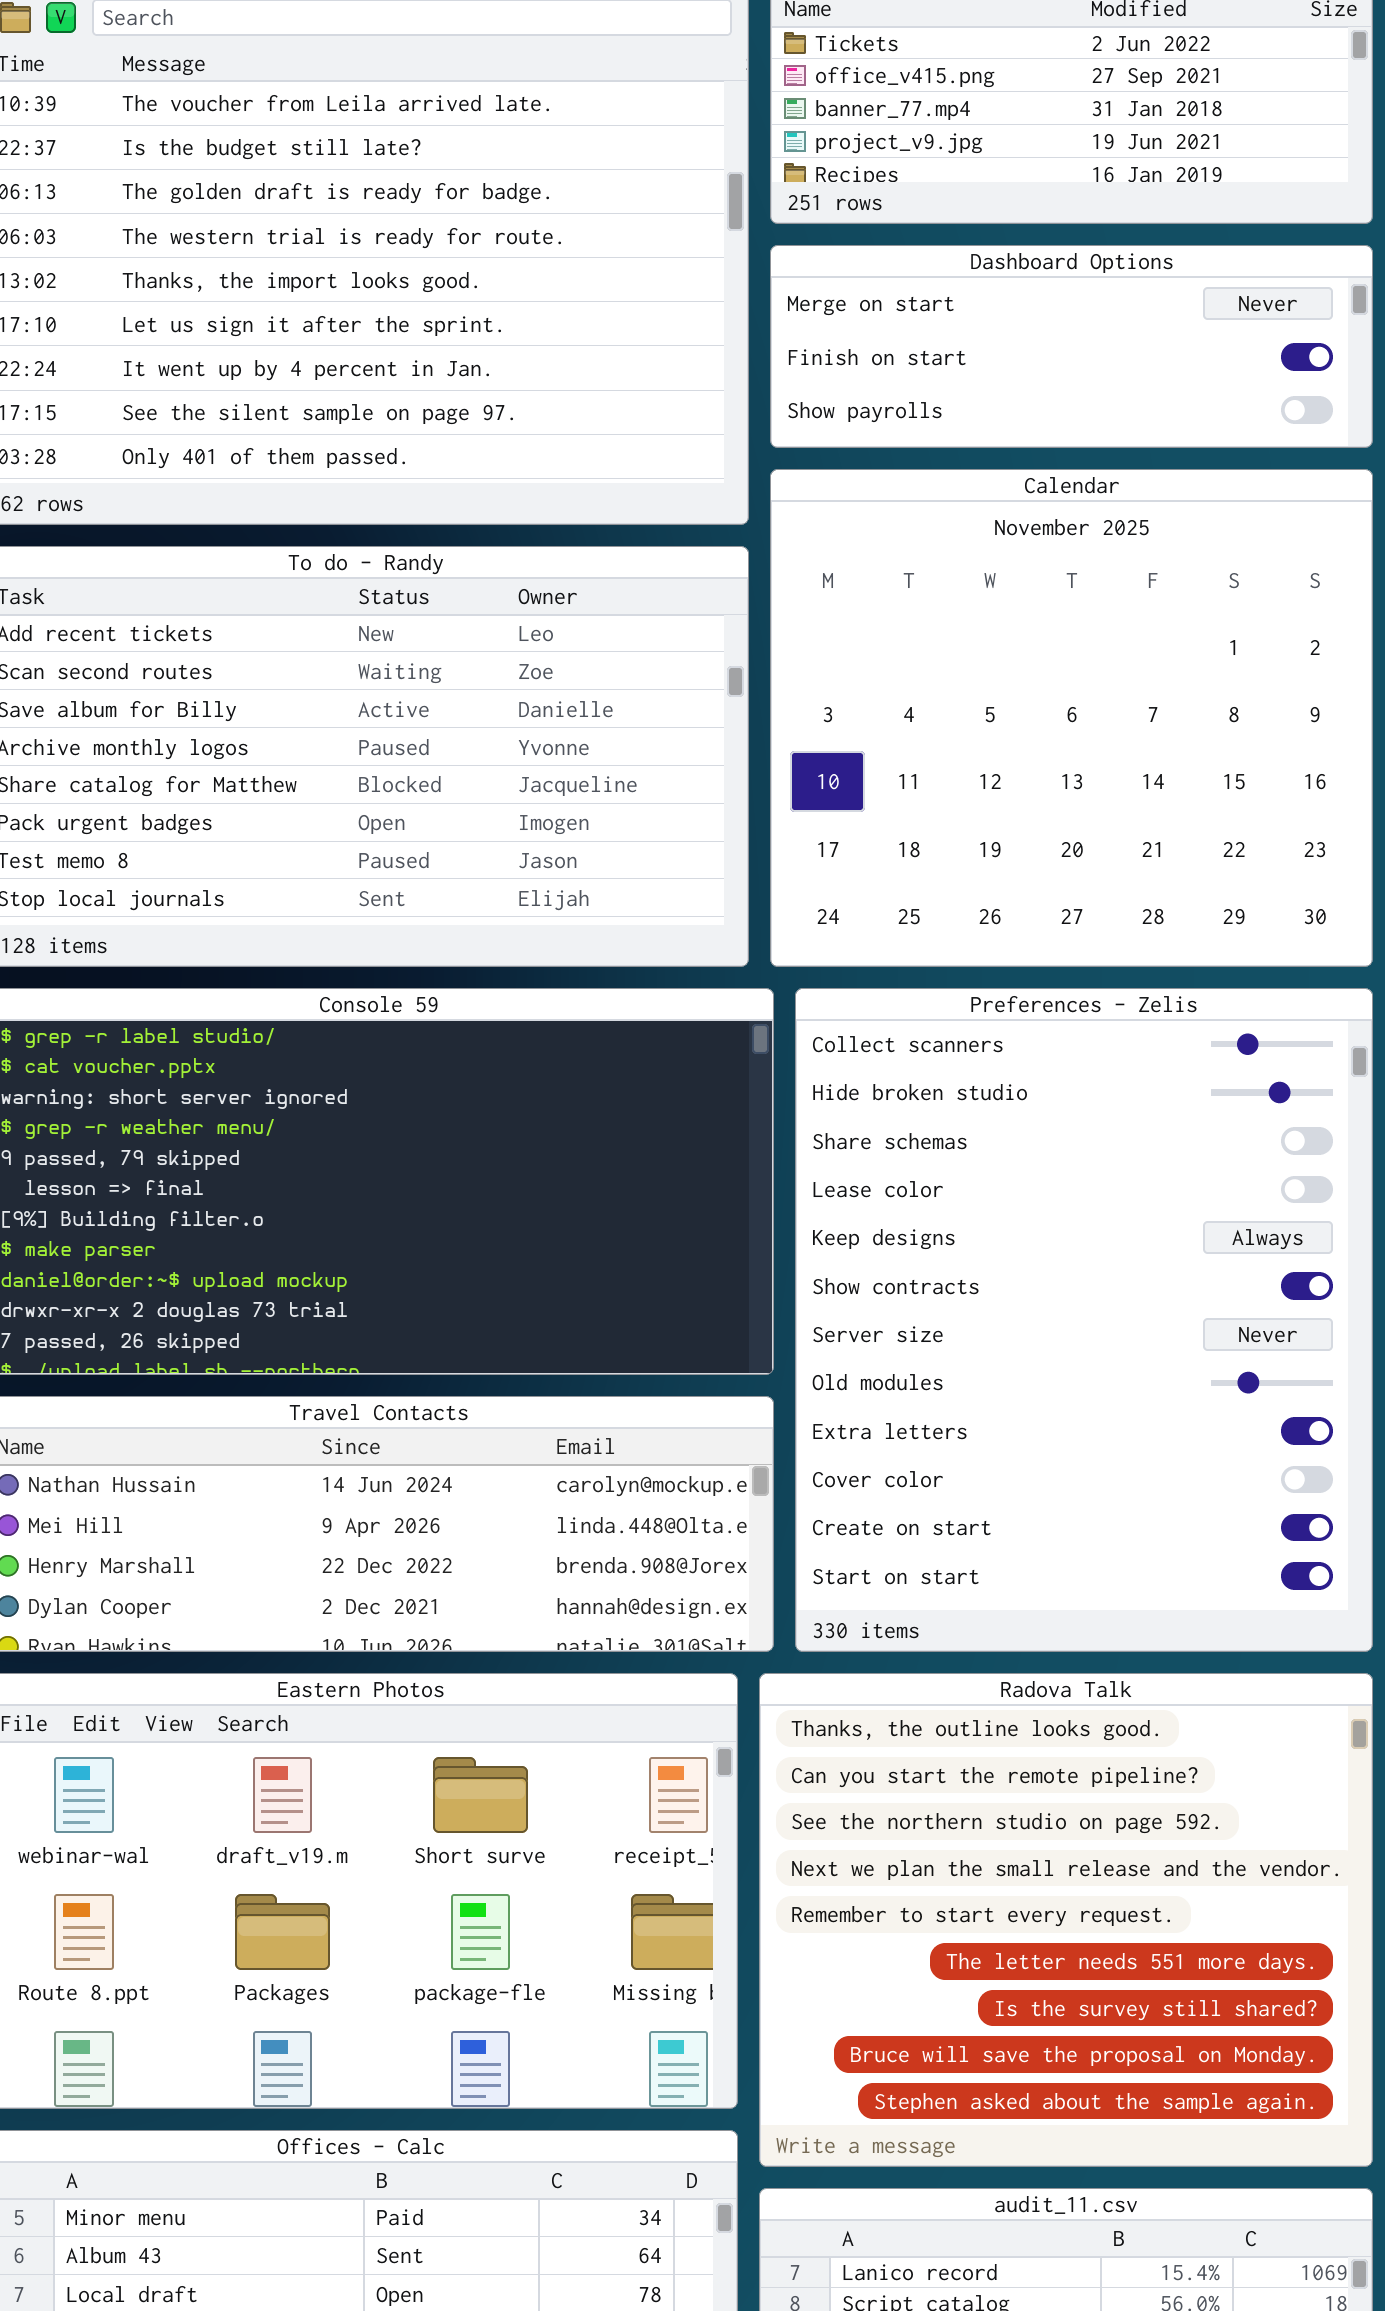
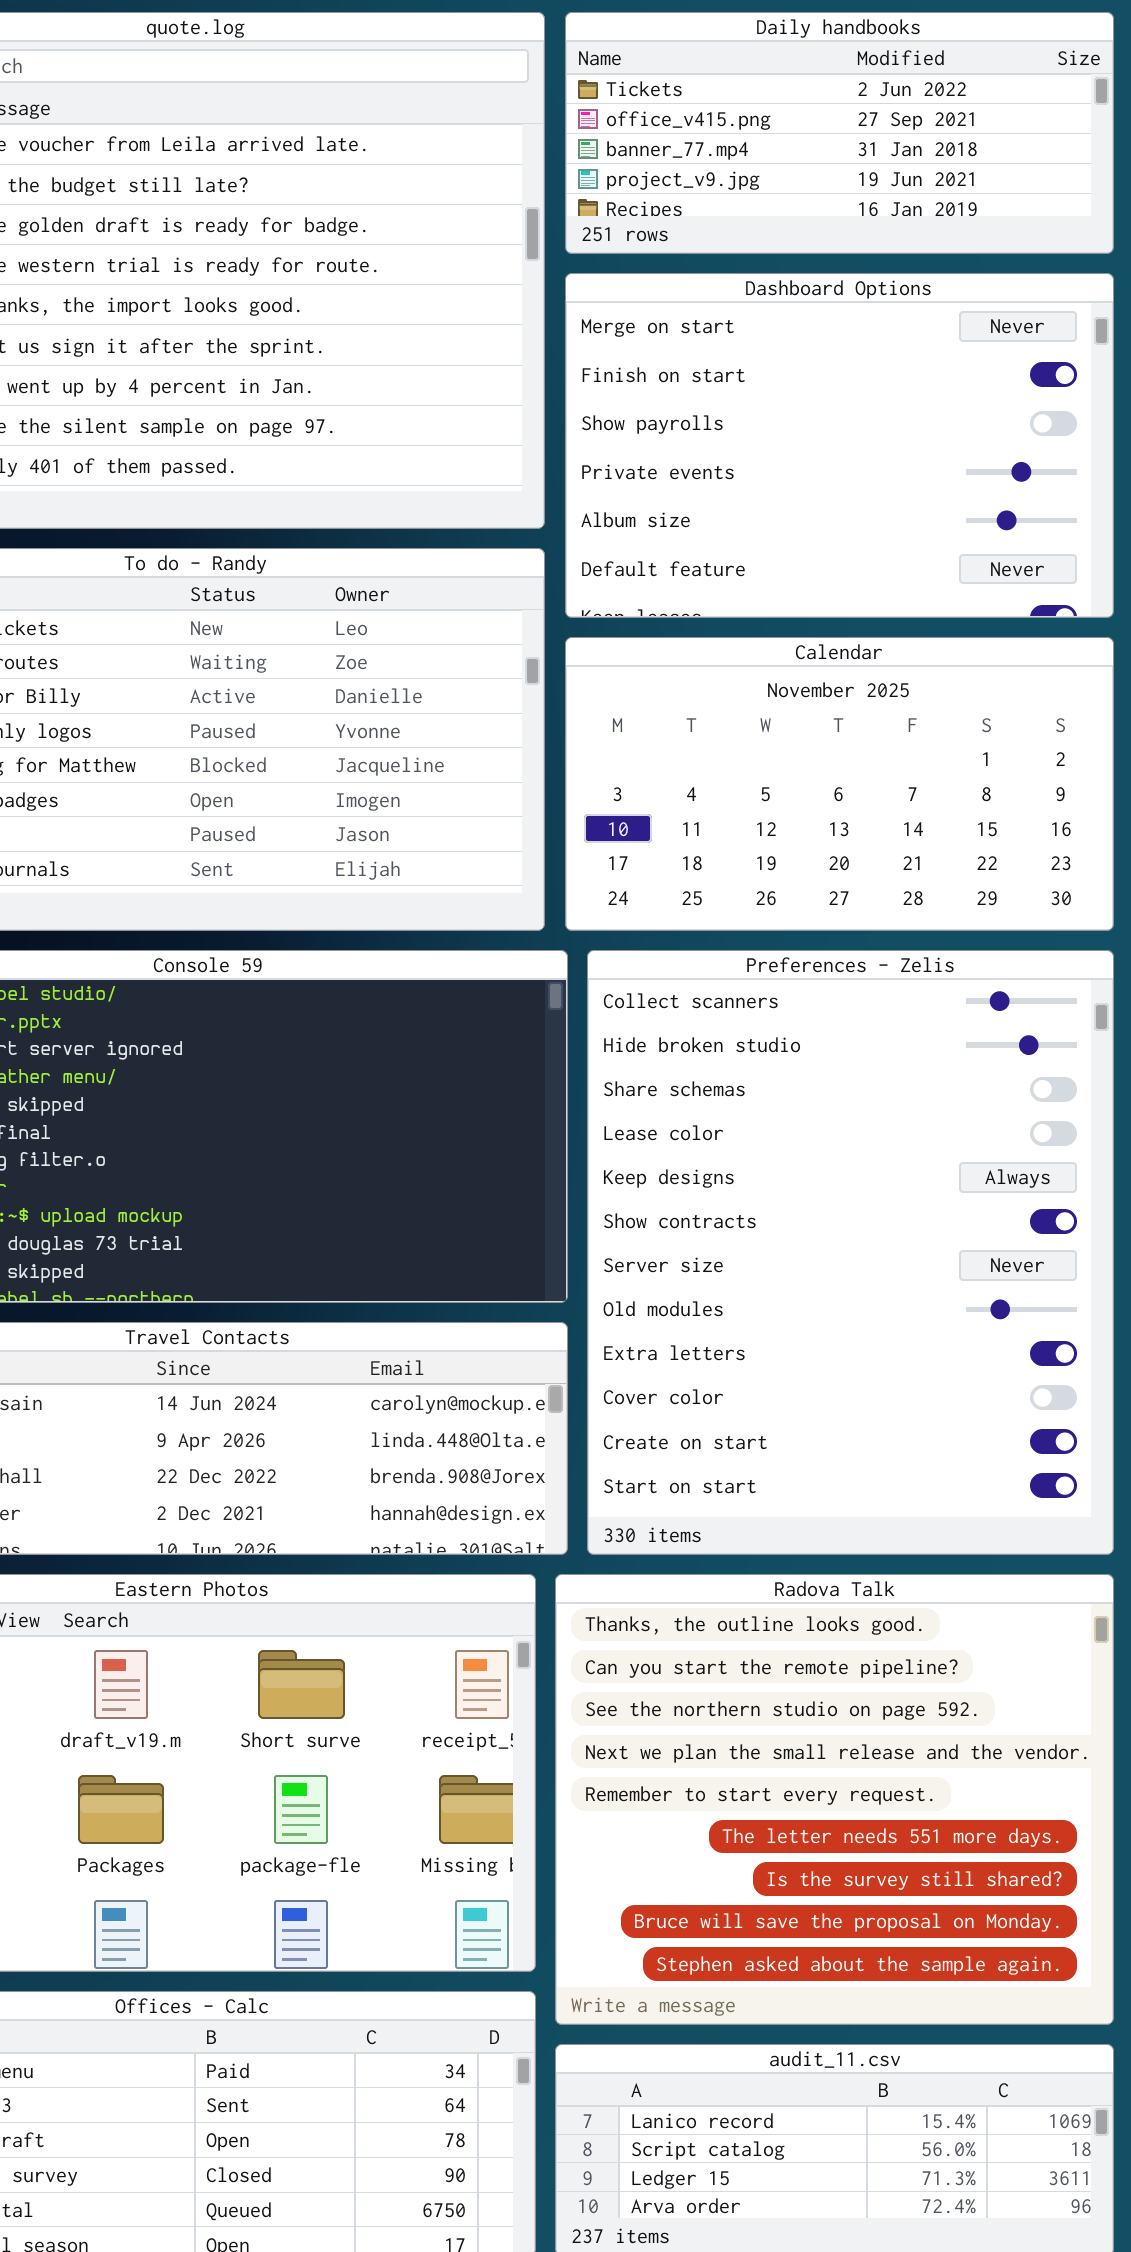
Dashboard Options: [770,245,1373,448] -> [565,273,1114,618], resized
Calendar: [770,469,1373,967] -> [565,637,1114,931], resized

